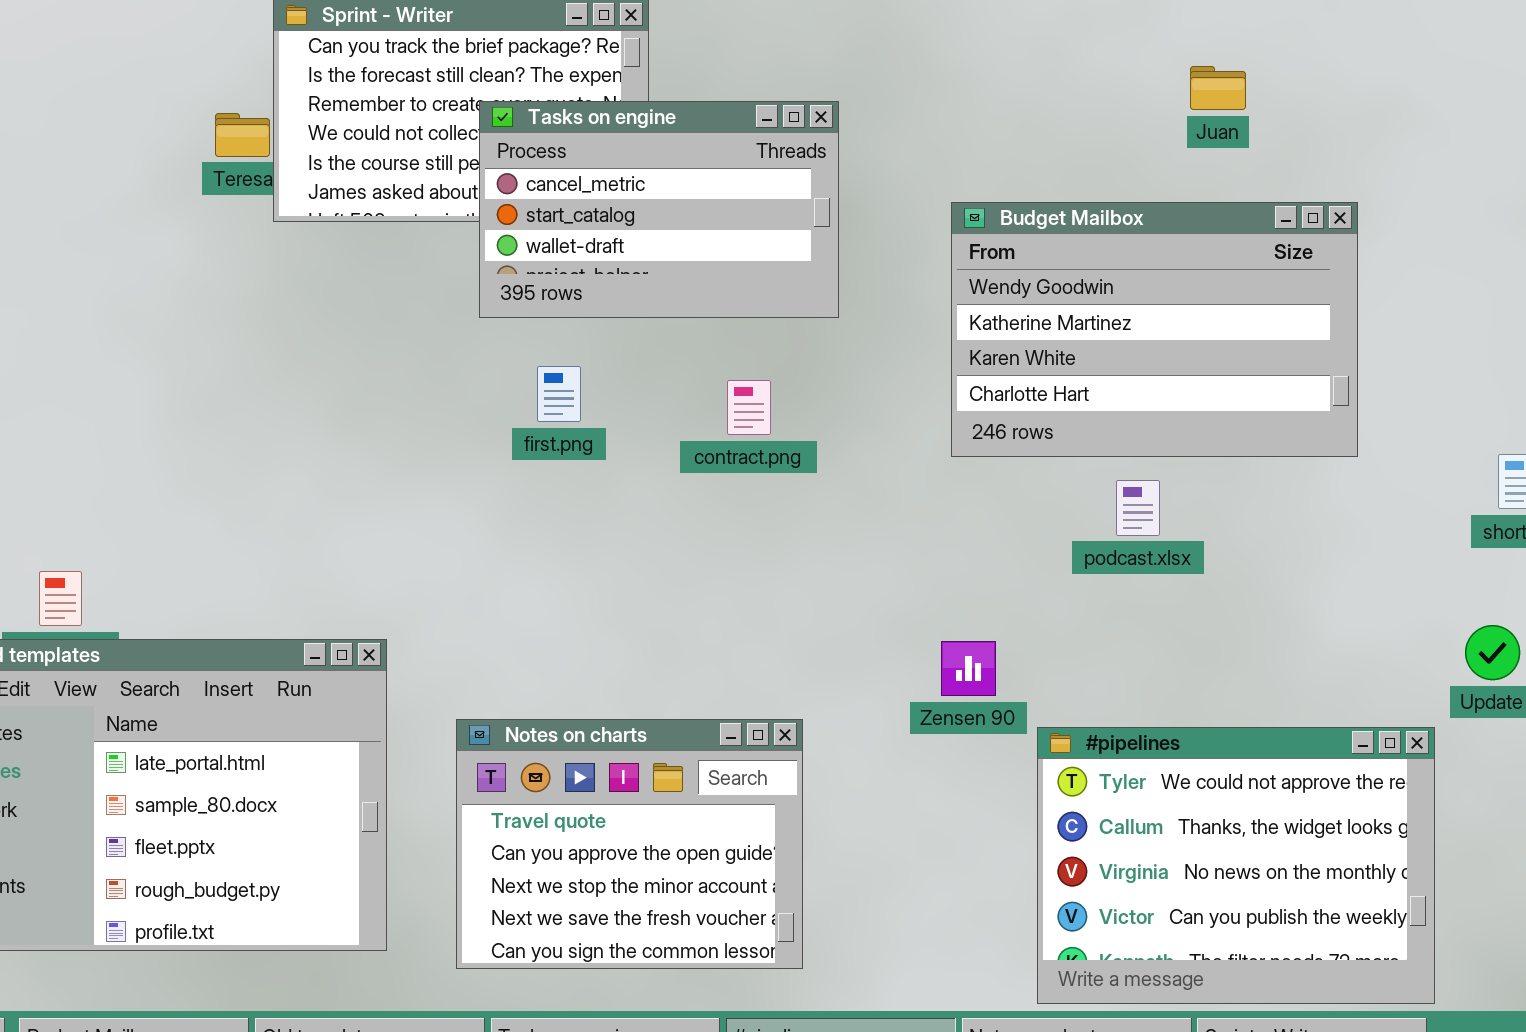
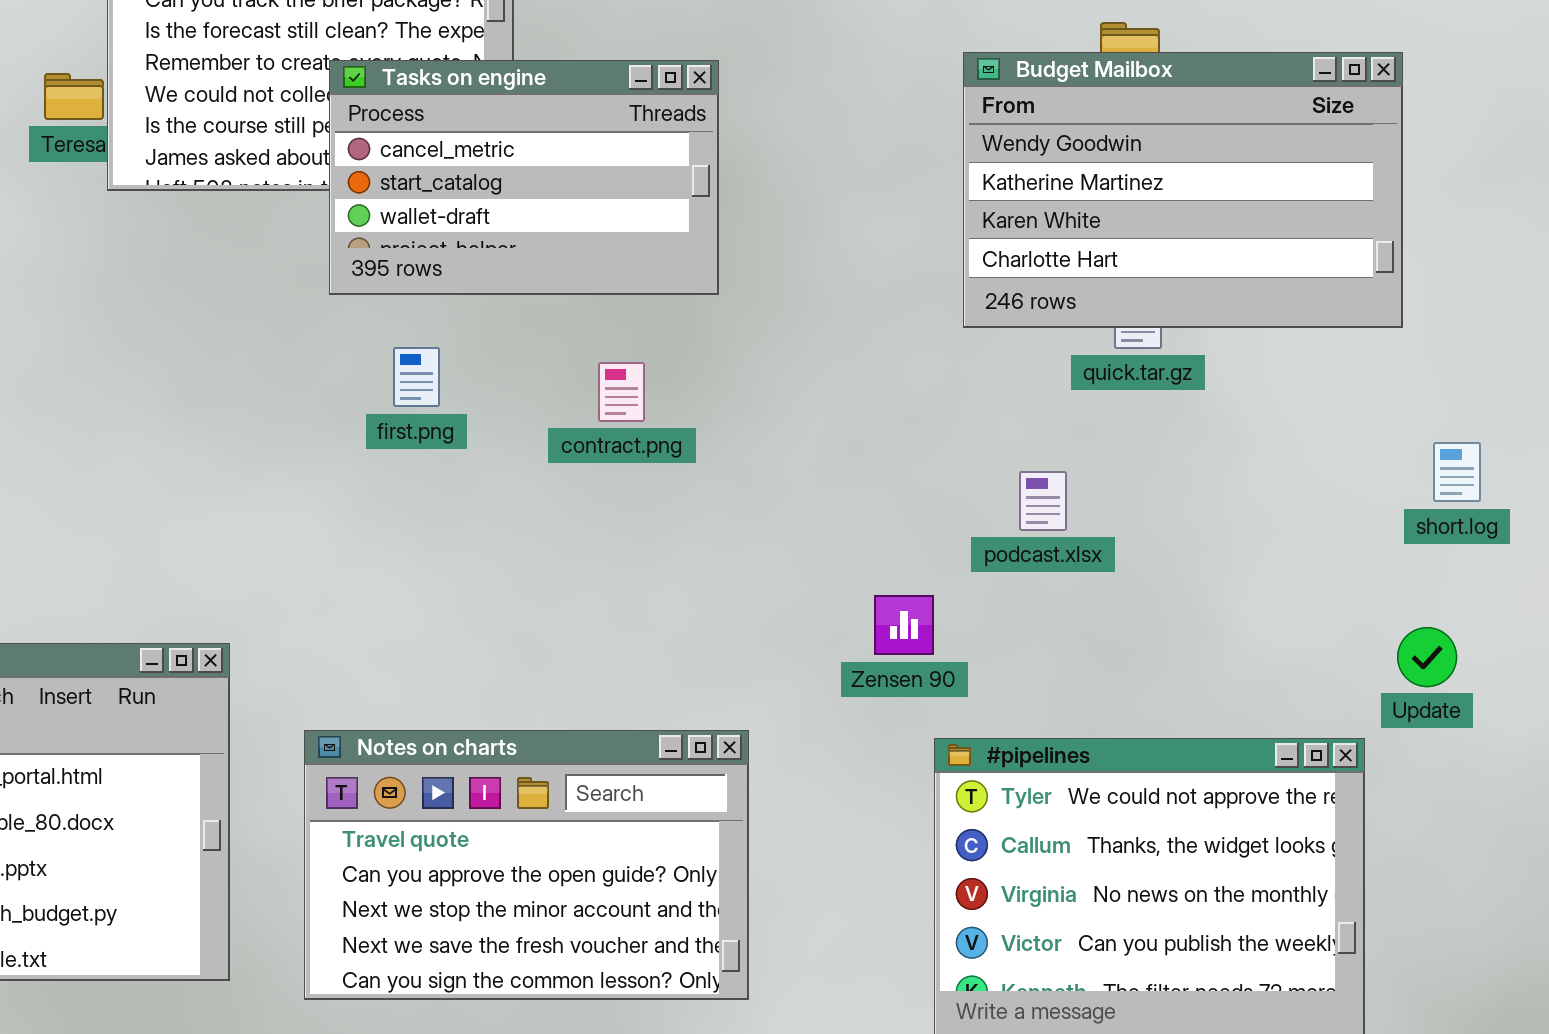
Budget Mailbox: [951,202,1358,457] -> [963,52,1403,328], moved
Zensen 90: [941,641,996,696] -> [874,595,934,655], moved
Notes on charts: [456,719,803,969] -> [304,730,749,1000], resized

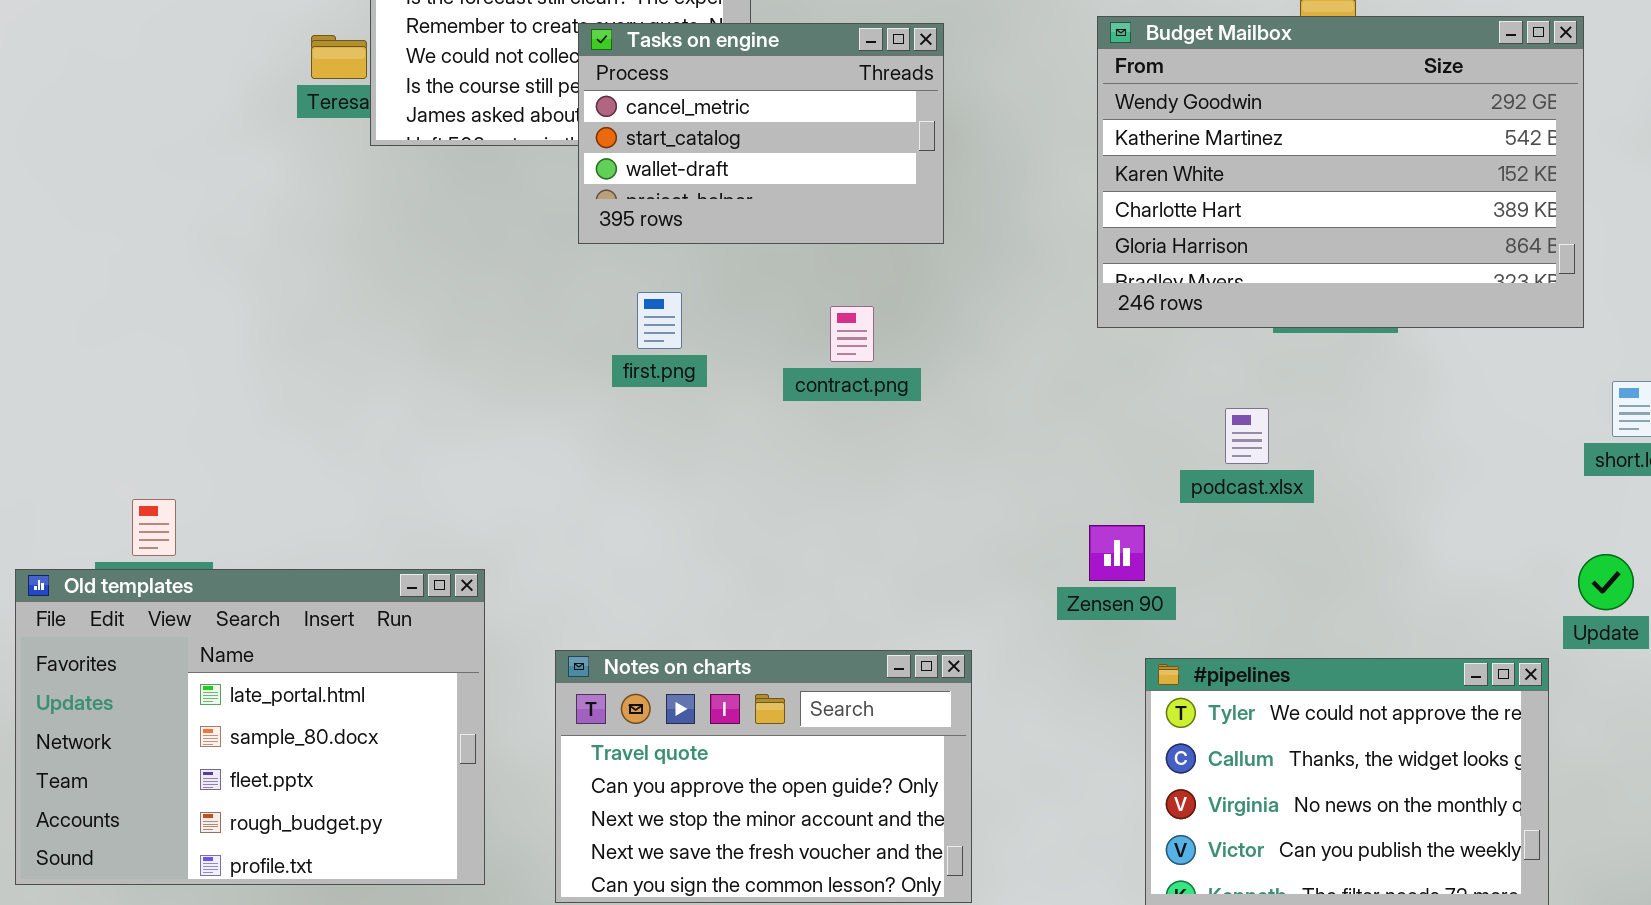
Budget Mailbox: [963,52,1403,328] -> [1097,16,1584,328], resized

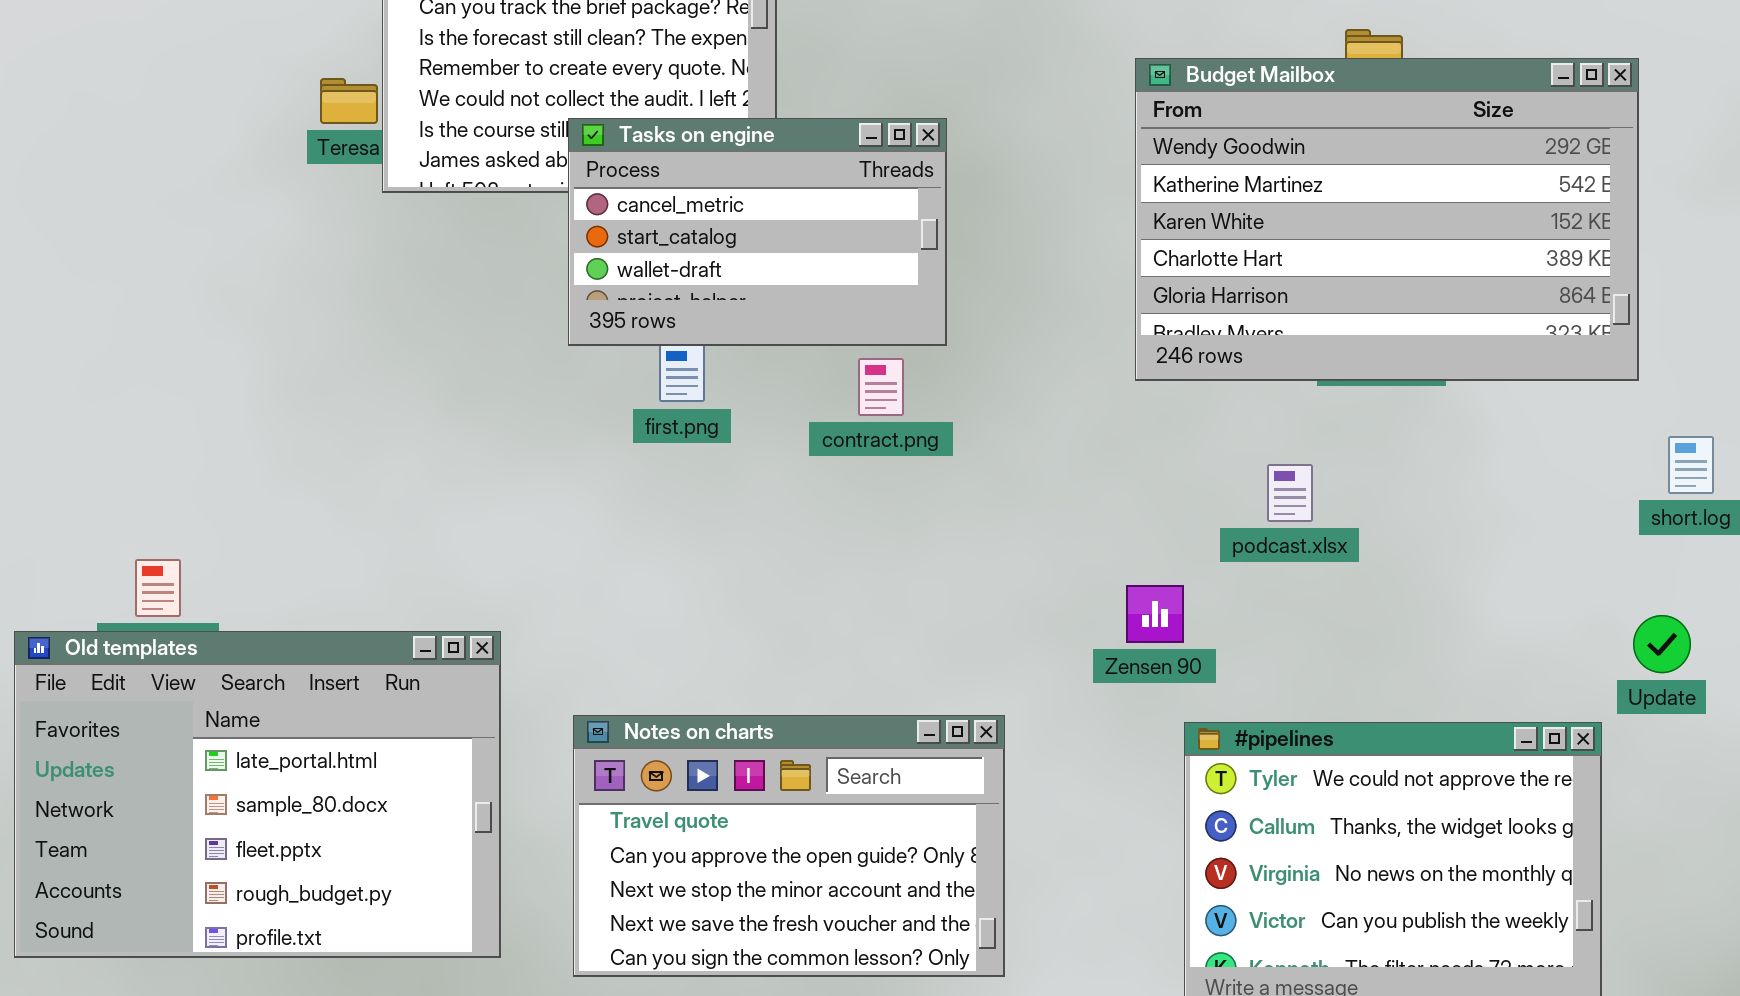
Tasks on engine: [578,23,944,244] -> [568,118,947,346], moved

